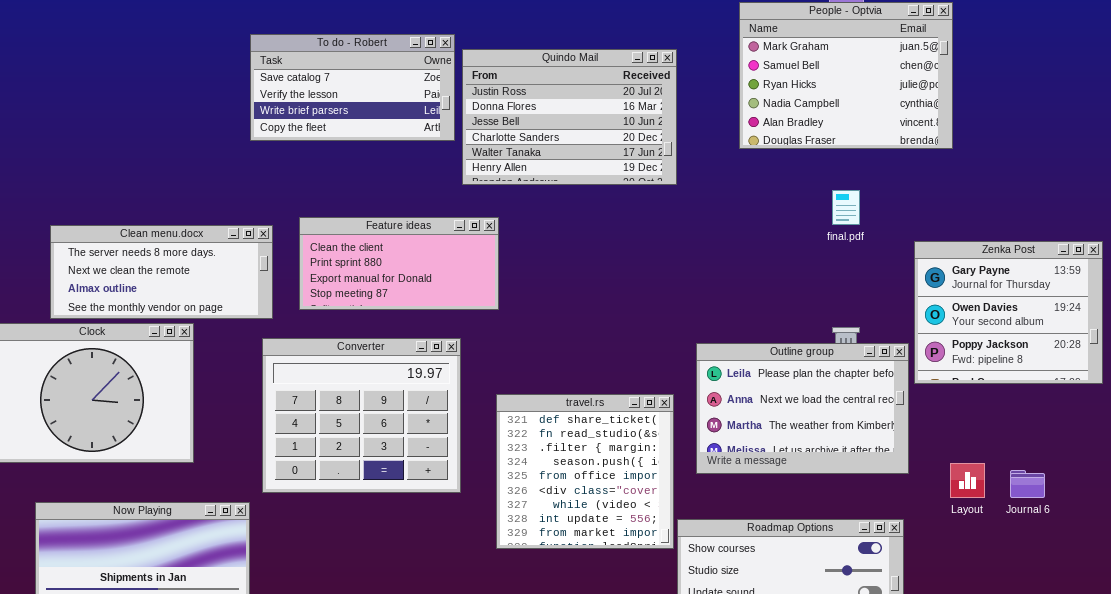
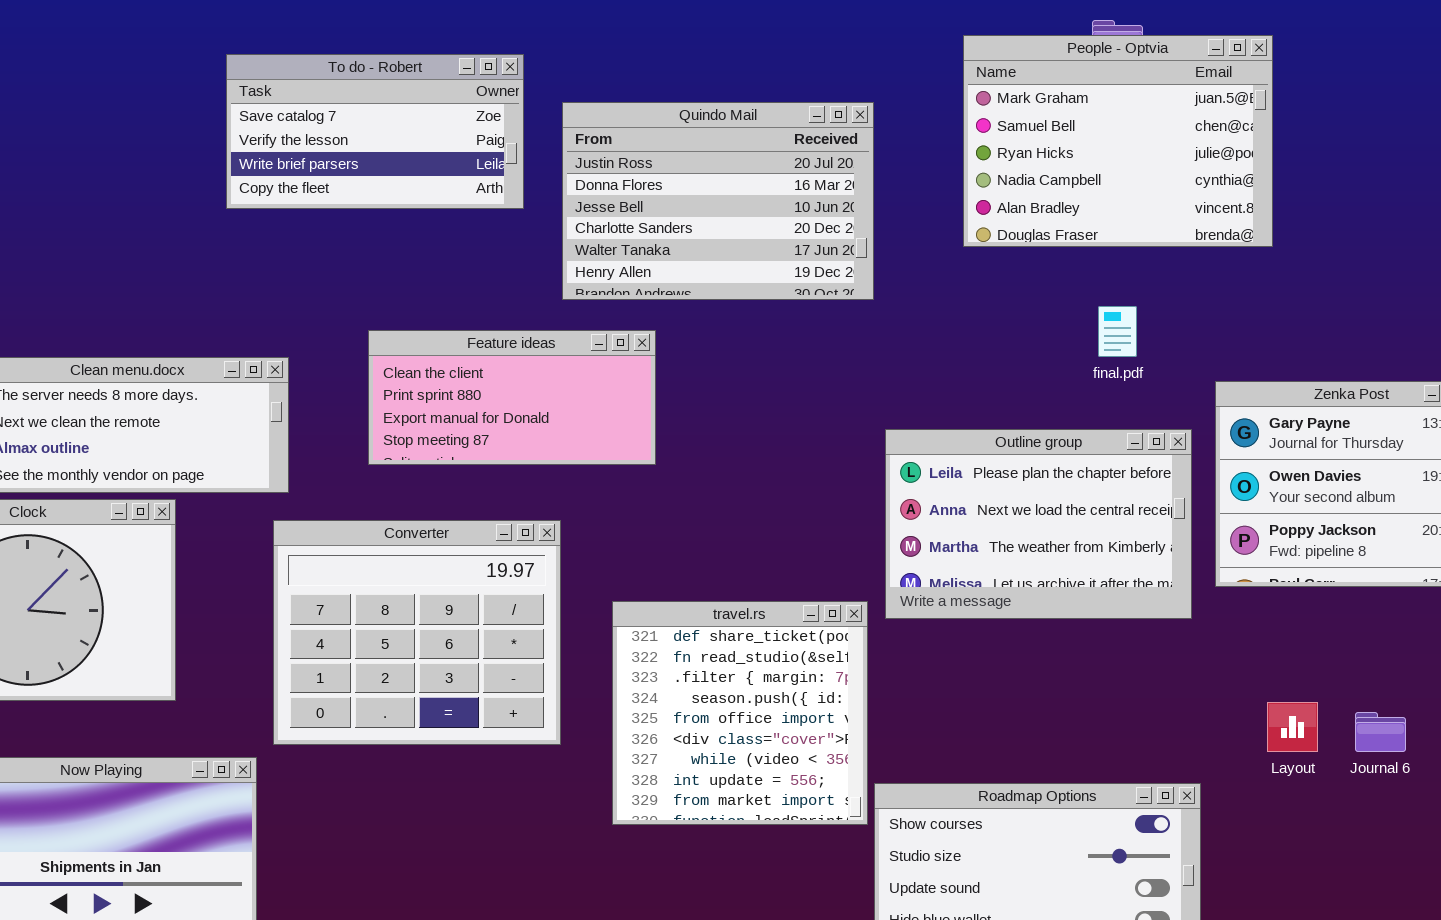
To do - Robert: [250,34,455,141] -> [226,54,524,209], moved
Feature ideas: [299,217,499,310] -> [368,330,656,465], moved
Outline group: [696,343,909,474] -> [885,429,1192,619], moved

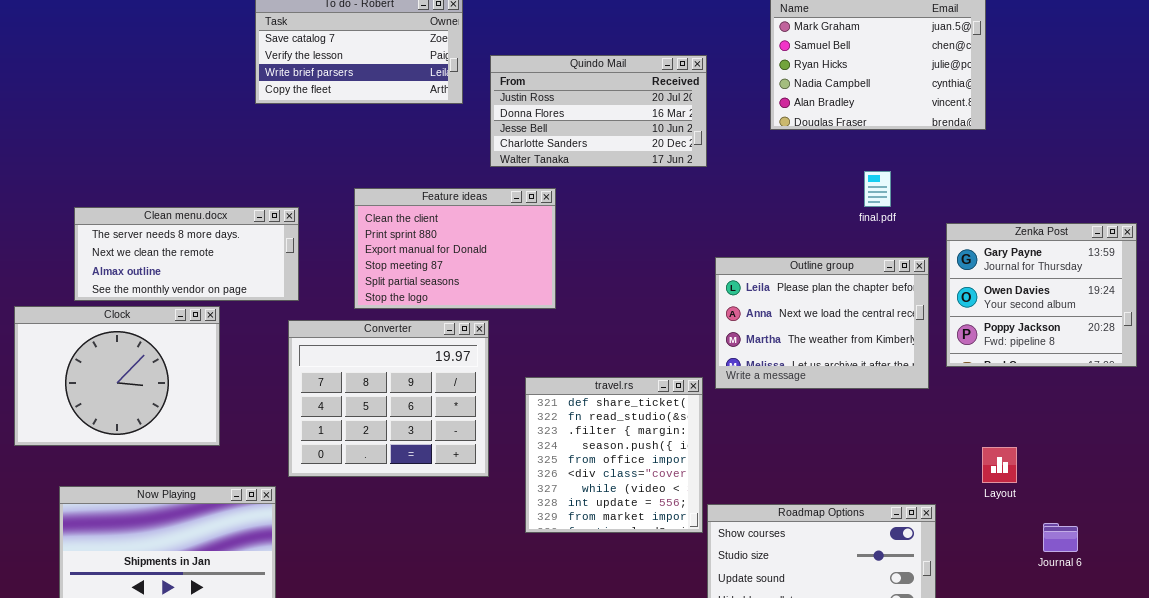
Quindo Mail: [562,102,874,300] -> [490,55,707,167], resized
Feature ideas: [368,330,656,465] -> [354,188,556,309], resized
Journal 6: [1355,712,1406,752] -> [1043,523,1078,552], moved

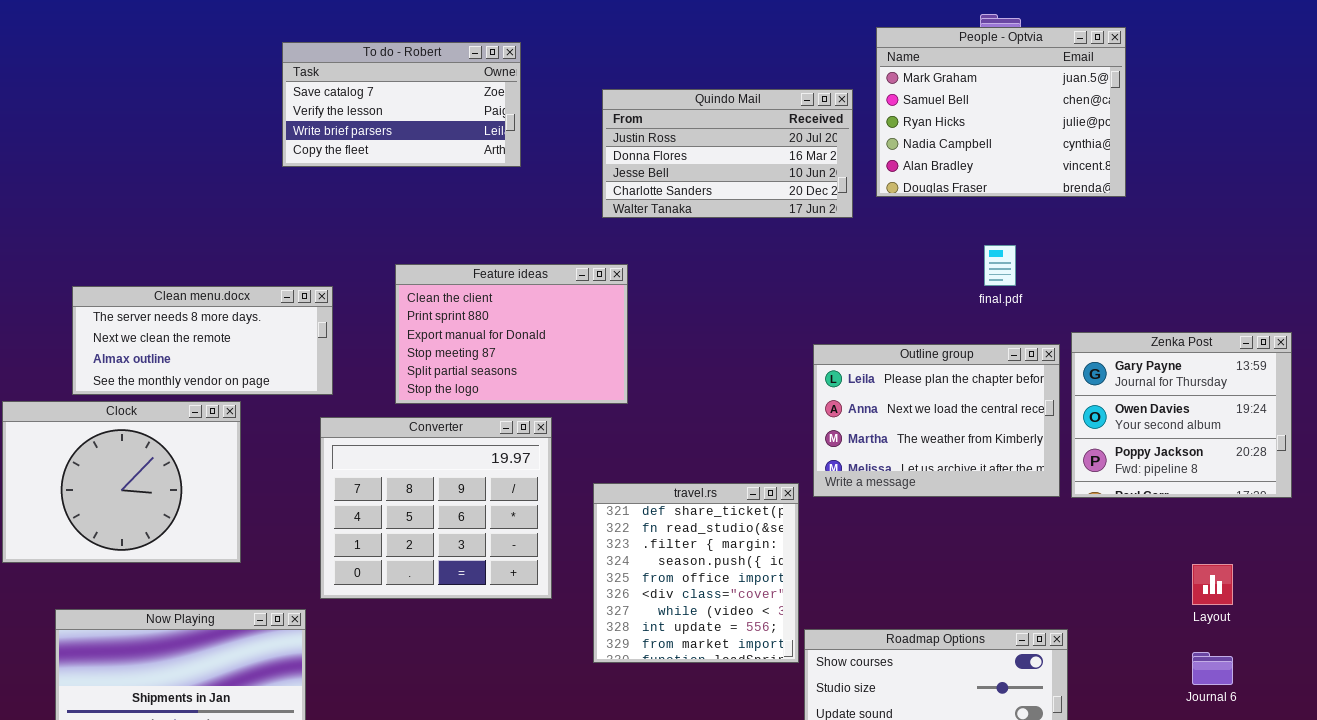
Quindo Mail: [490,55,707,167] -> [602,89,853,218], moved
Zenka Post: [946,223,1137,367] -> [1071,332,1292,498], moved
Layout: [982,447,1017,483] -> [1192,564,1233,605], moved

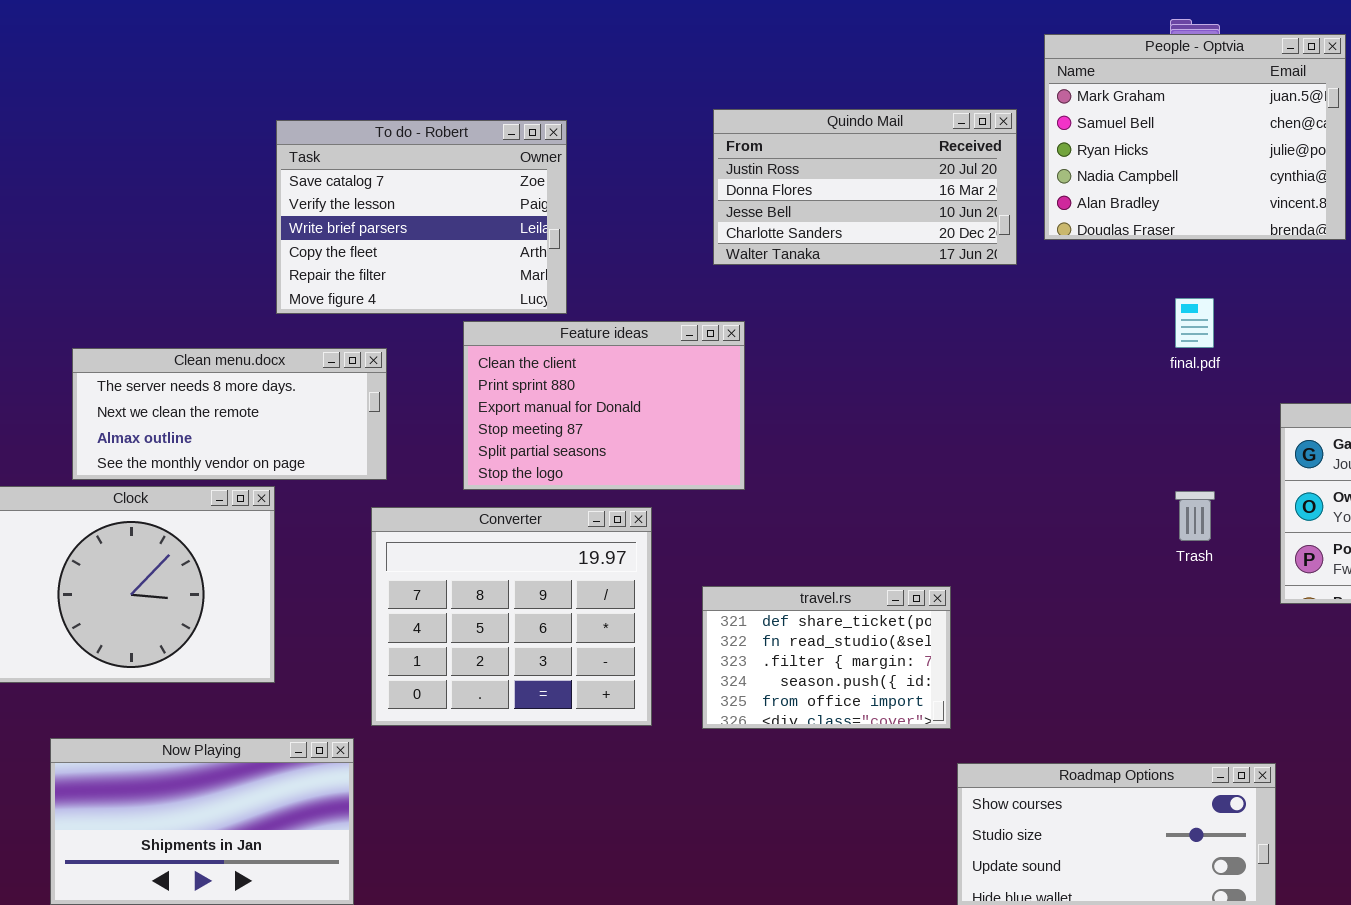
To do - Robert: [282,42,521,167] -> [276,120,567,314], moved, resized
Outline group: [813,344,1060,497] -> none, closed
travel.rs: [593,483,799,663] -> [702,586,951,729], resized

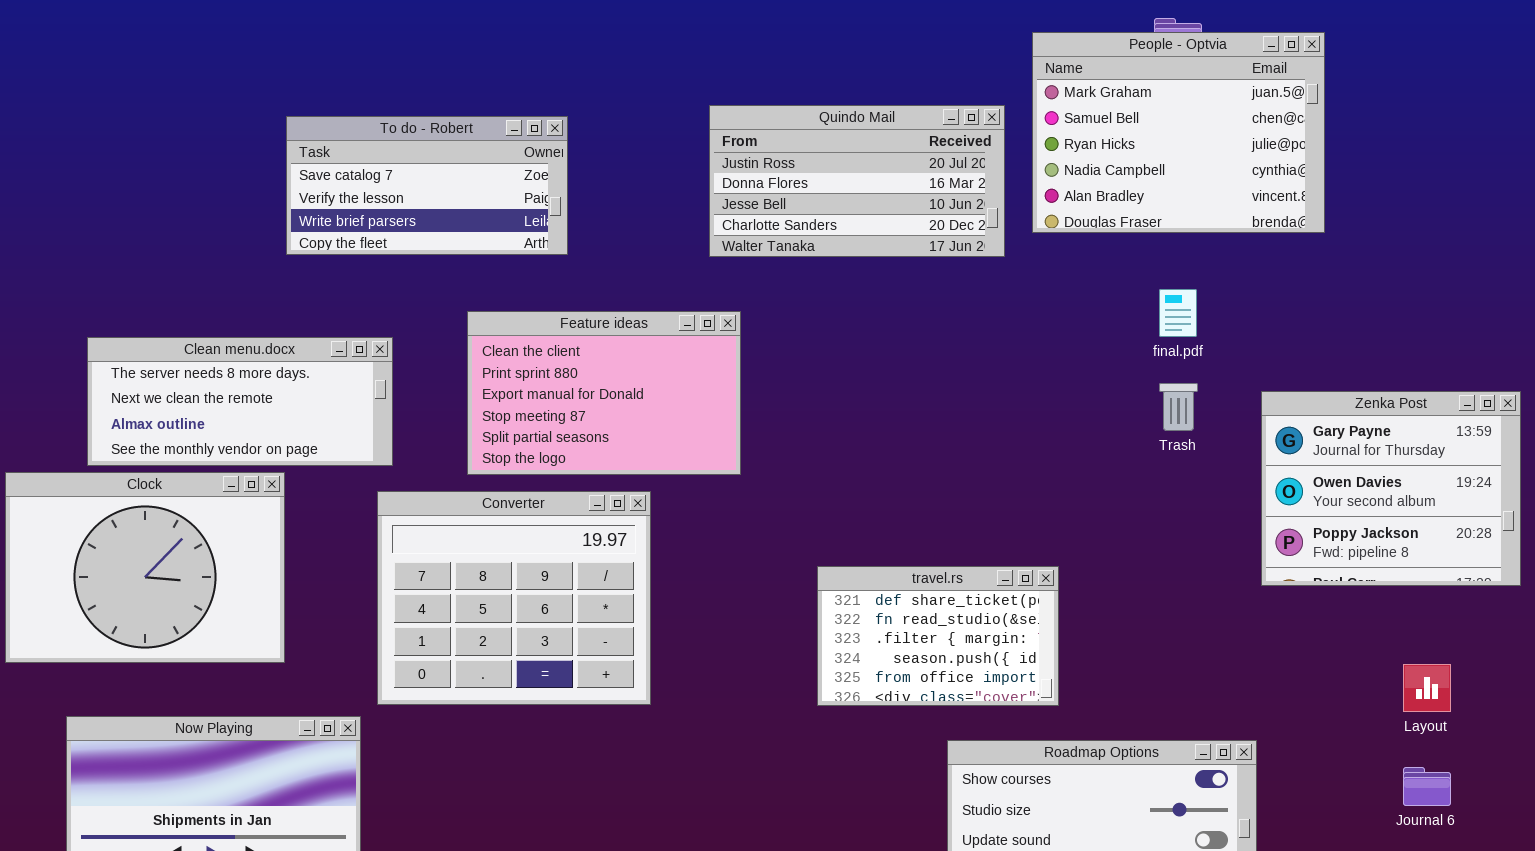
To do - Robert: [276,120,567,314] -> [286,116,568,255], resized
Trash: [1175,491,1215,541] -> [1159,383,1198,431], moved
travel.rs: [702,586,951,729] -> [817,566,1059,706], moved

